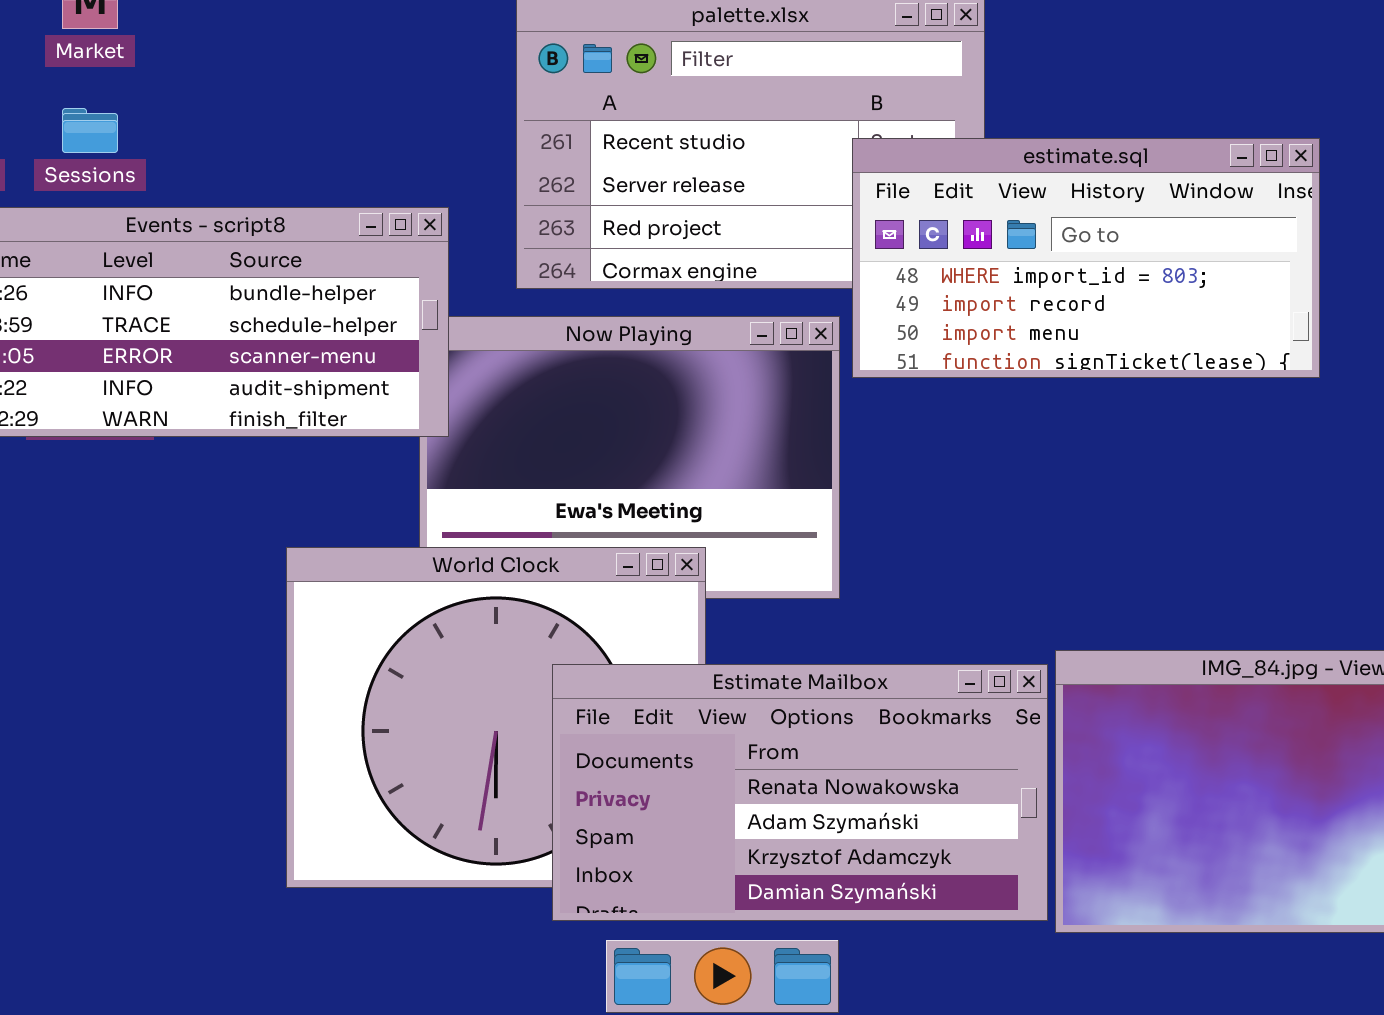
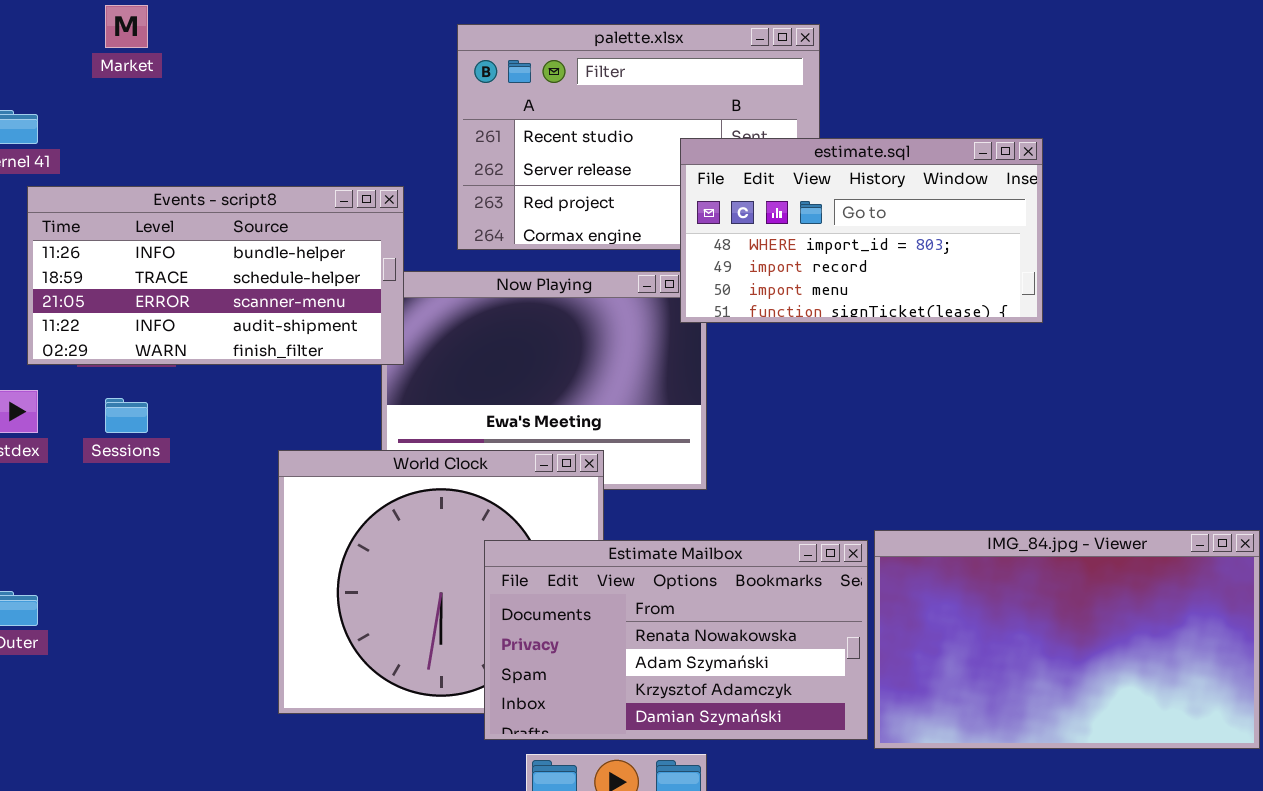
Sessions: [62,108,118,153] -> [105,398,148,433], moved
estimate.sql: [852,138,1320,378] -> [680,138,1043,323], moved

